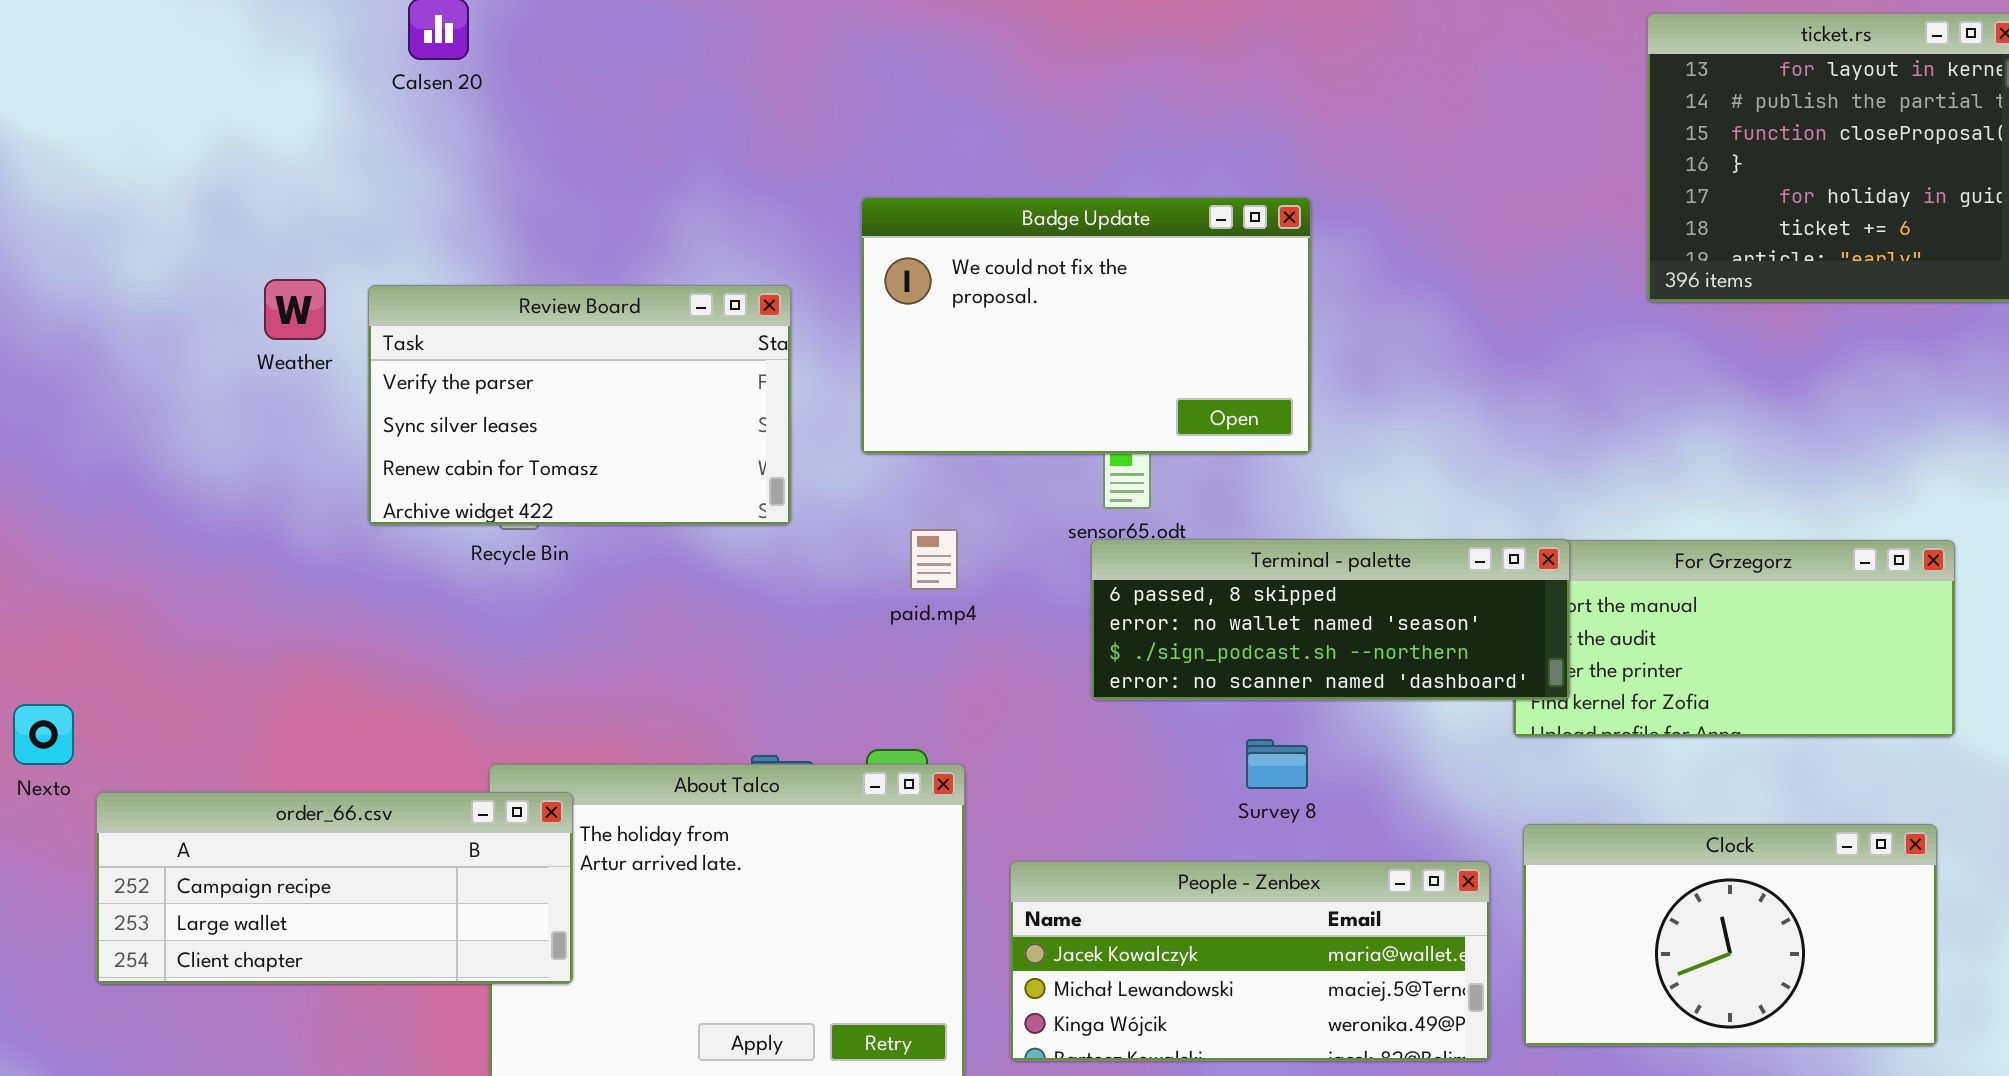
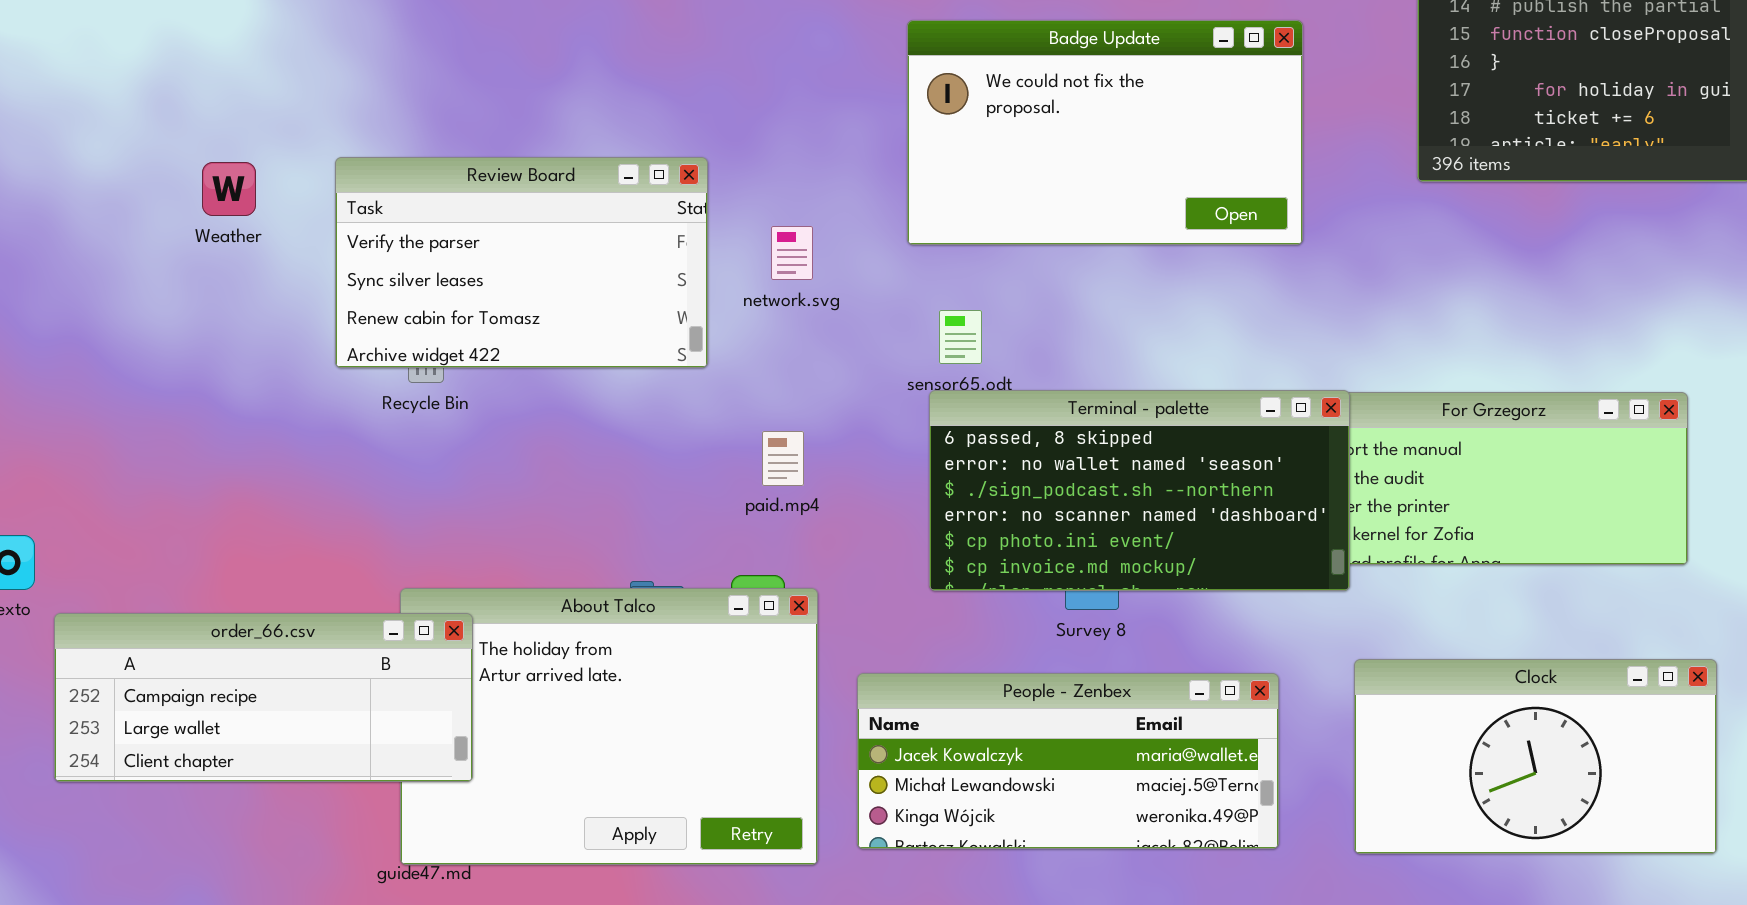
Badge Update: [861,197,1311,454] -> [907,20,1303,245], moved
Review Board: [368,285,791,525] -> [335,157,708,368], moved
paid.mp4: [910,529,958,590] -> [762,431,804,486], moved
Terminal - palette: [1091,539,1570,700] -> [929,390,1350,591], resized
Clock: [1523,824,1937,1046] -> [1354,659,1717,854], moved

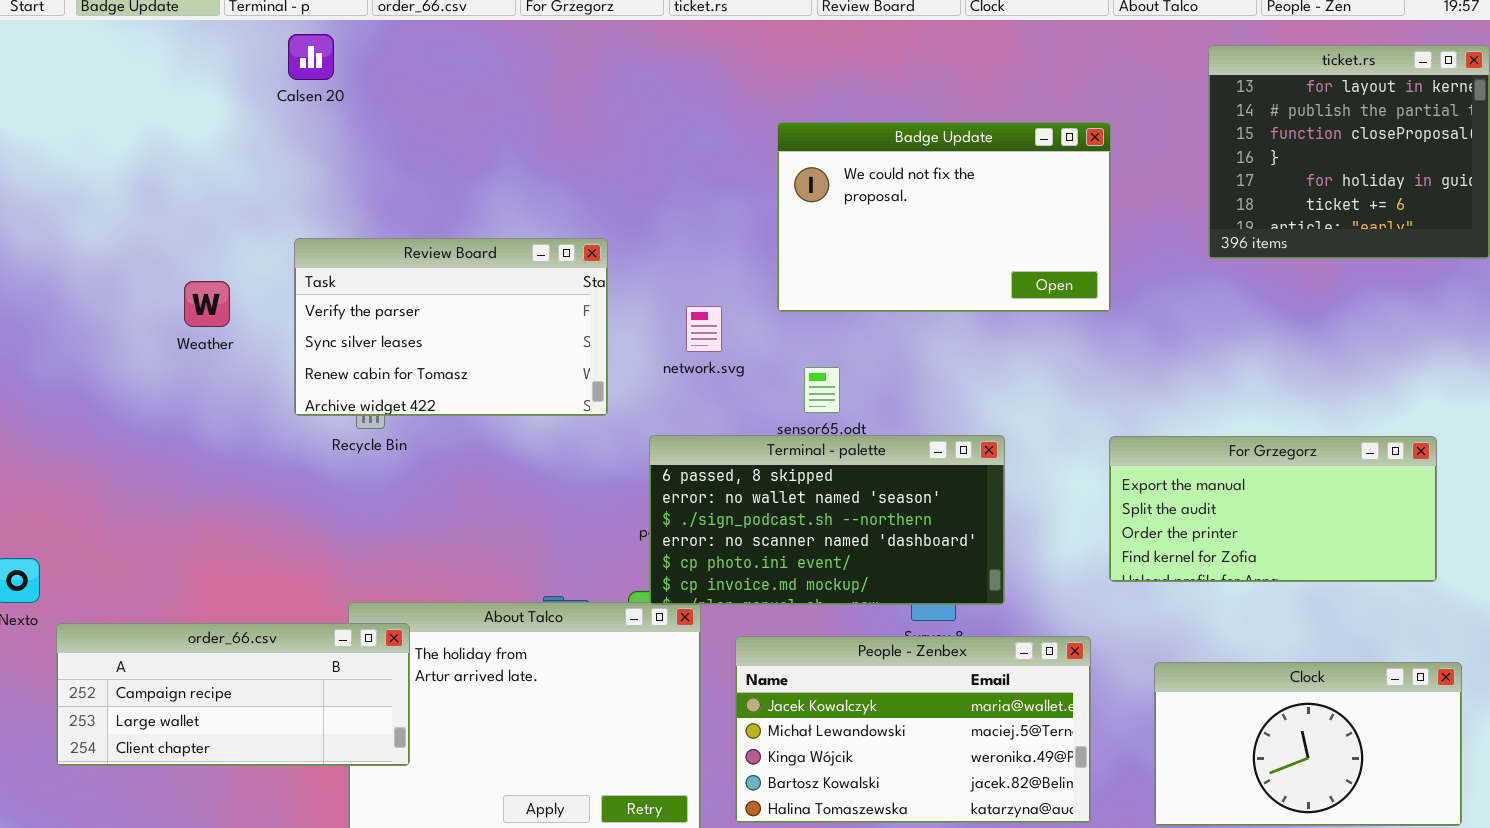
Weather: [202,162,256,216] -> [184,281,230,327], moved
network.svg: [771,226,813,280] -> [686,306,722,352], moved
Terminal - palette: [929,390,1350,591] -> [649,435,1005,605], moved
People - Zenbex: [857,673,1279,849] -> [735,636,1091,823], resized

